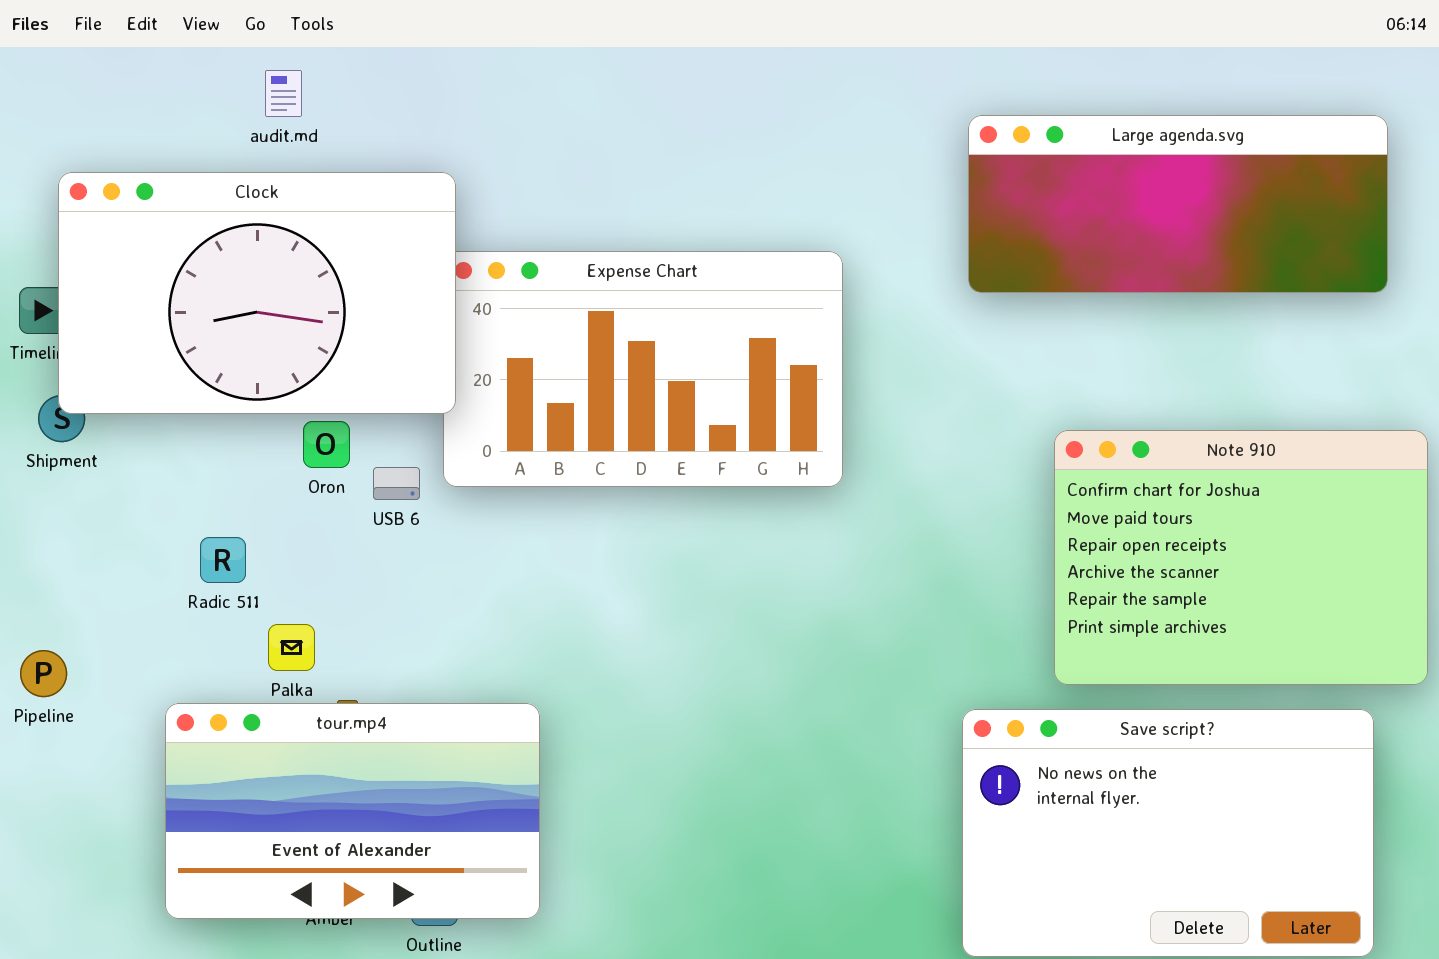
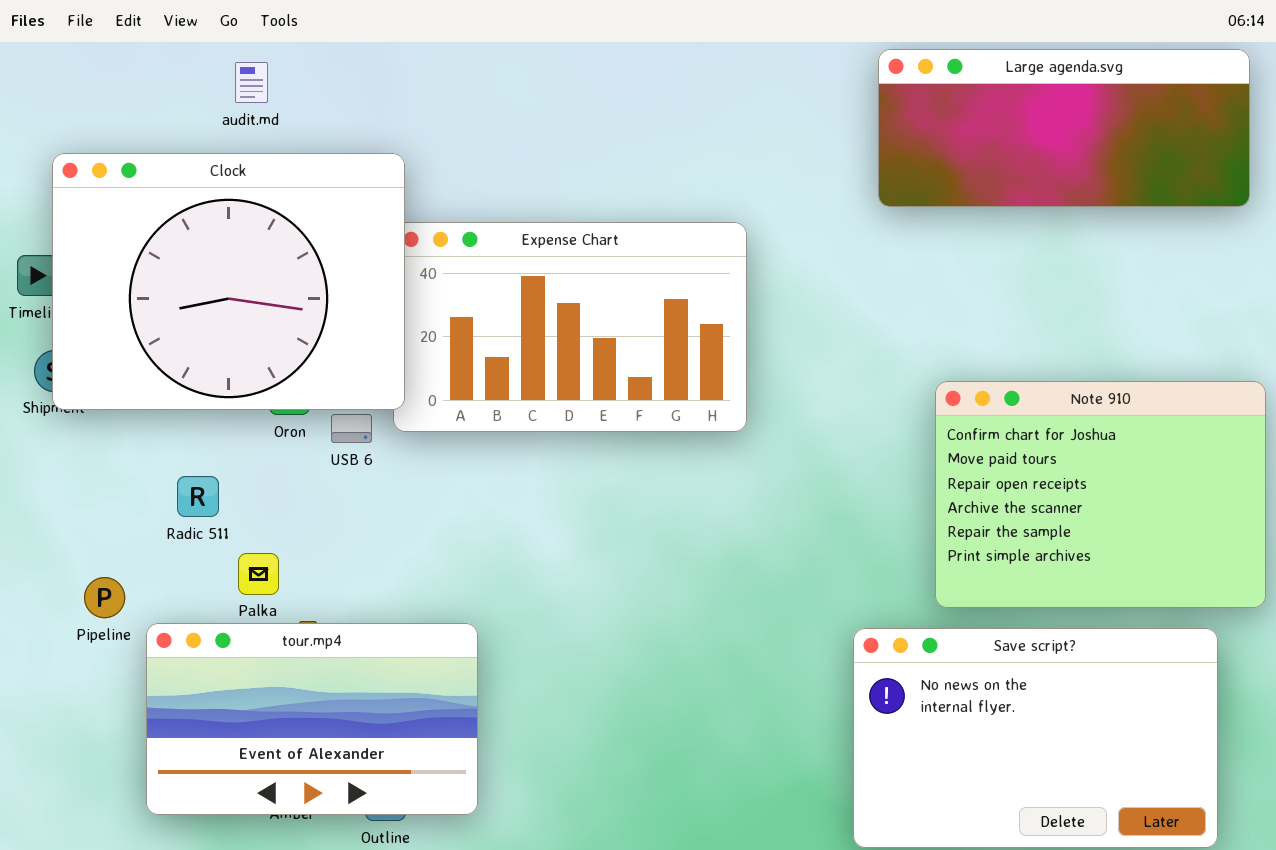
Large agenda.svg: [968,115,1388,293] -> [878,49,1250,207], moved
Clock: [58,172,456,414] -> [52,153,405,410], resized
Pipeline: [20,650,67,697] -> [84,577,125,618], moved

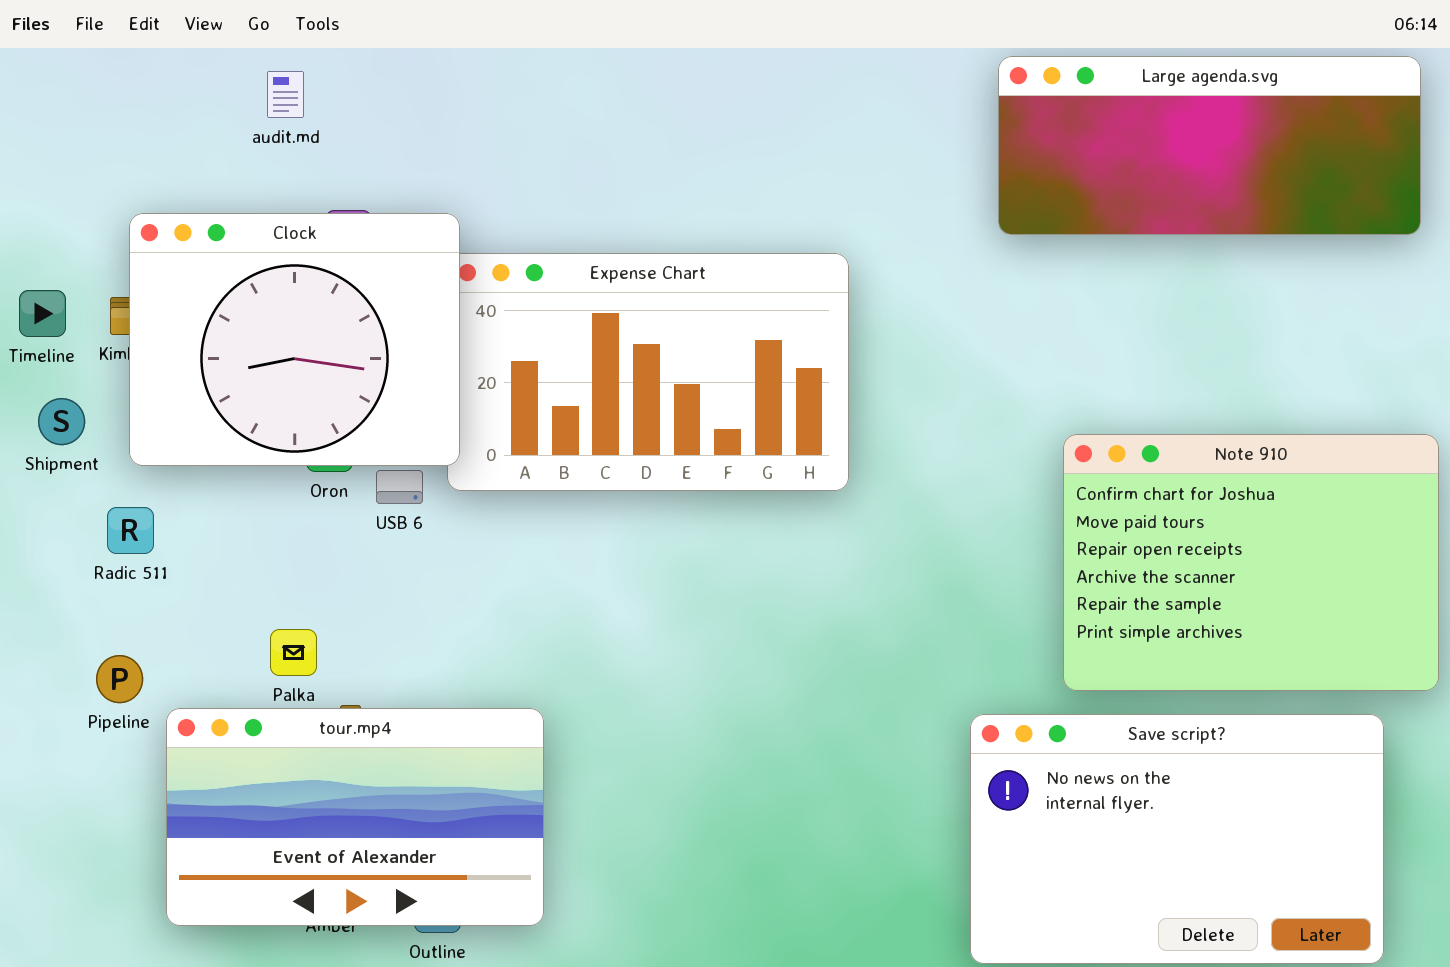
Clock: [52,153,405,410] -> [129,213,460,466], resized
Radic 511: [177,476,219,517] -> [107,507,154,554], moved

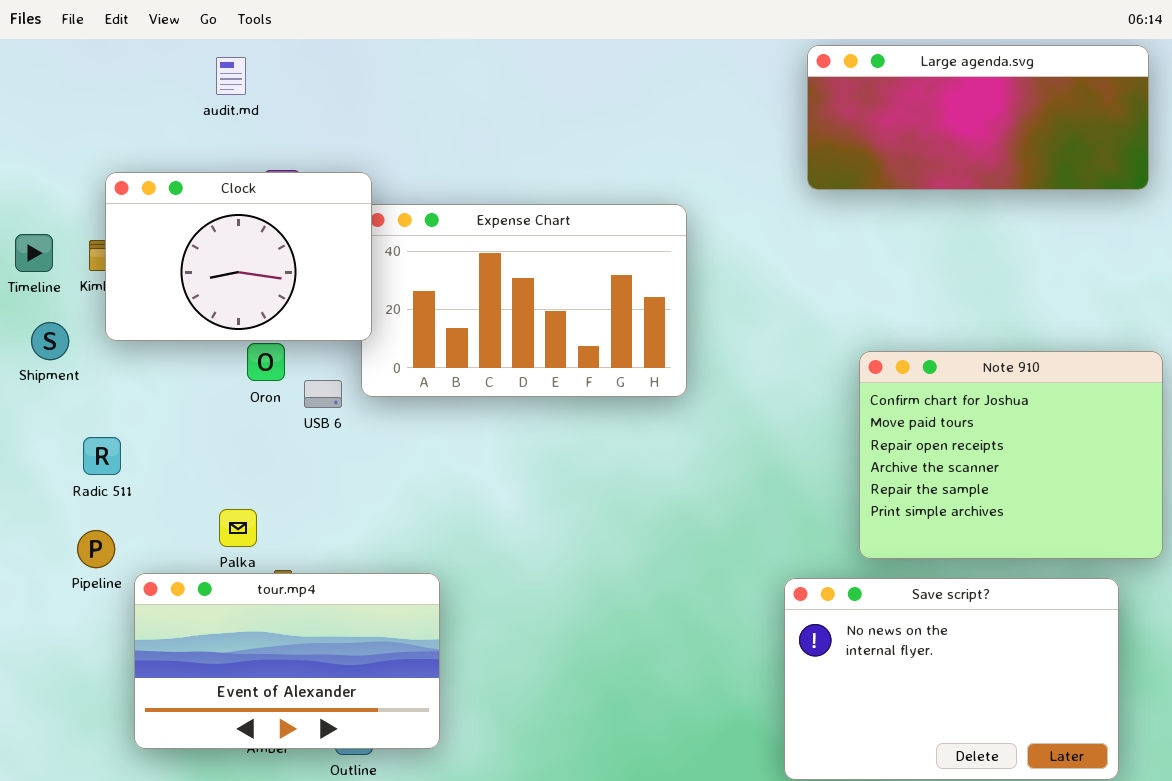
Clock: [129,213,460,466] -> [105,172,372,341], resized
Radic 511: [107,507,154,554] -> [83,437,121,475], moved

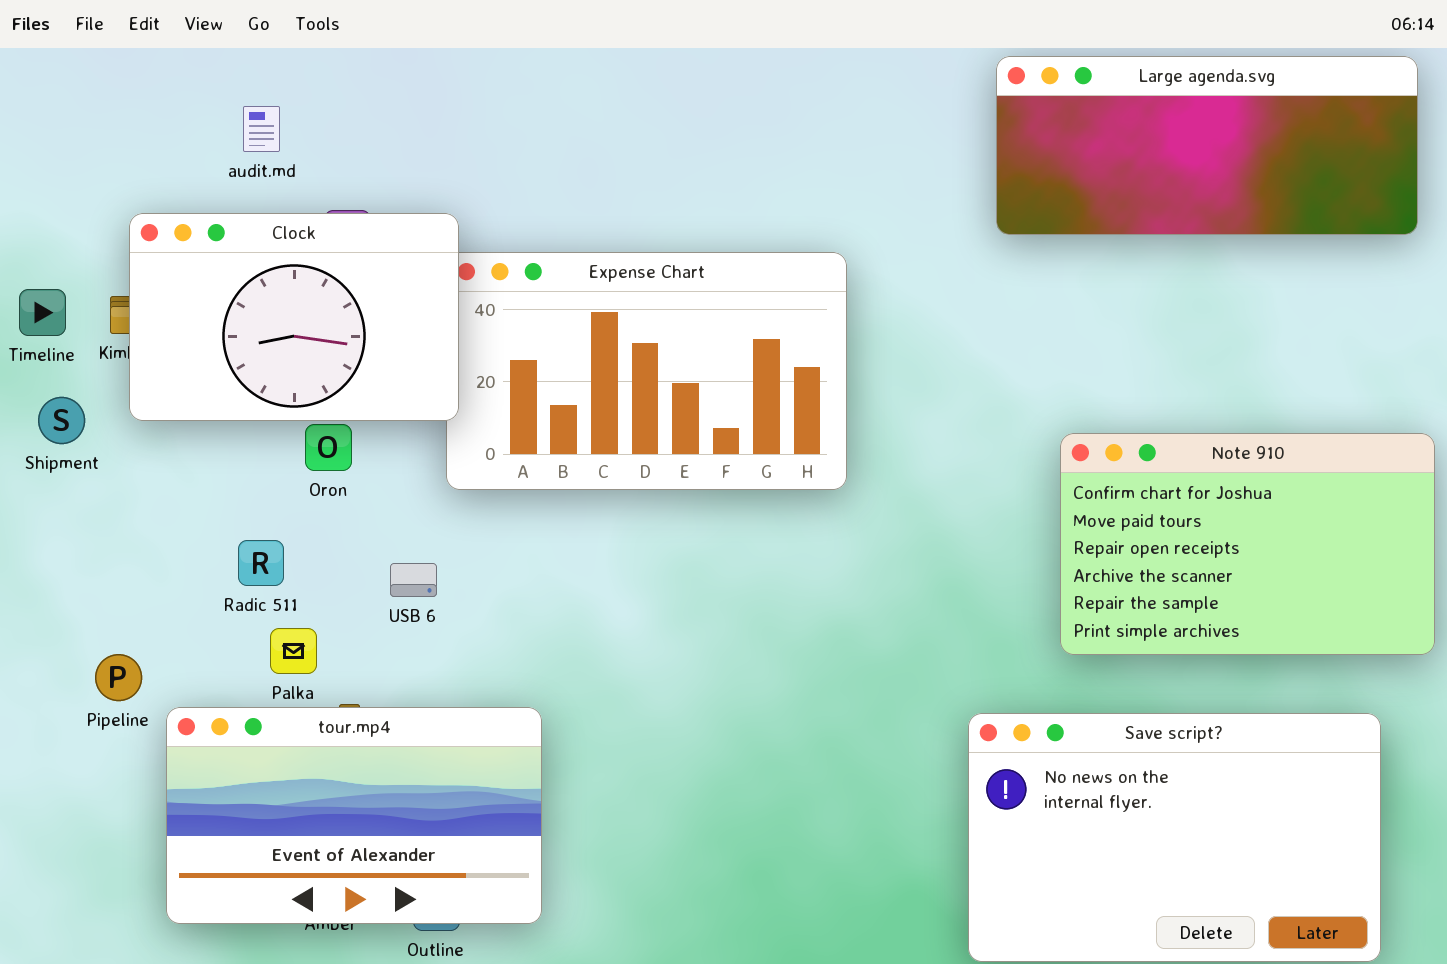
audit.md: [216,57,246,95] -> [243,106,280,152], moved
Note 910: [859,351,1163,559] -> [1060,433,1435,655], resized
USB 6: [304,380,342,408] -> [390,563,437,597], moved
Radic 511: [83,437,121,475] -> [238,540,284,586], moved

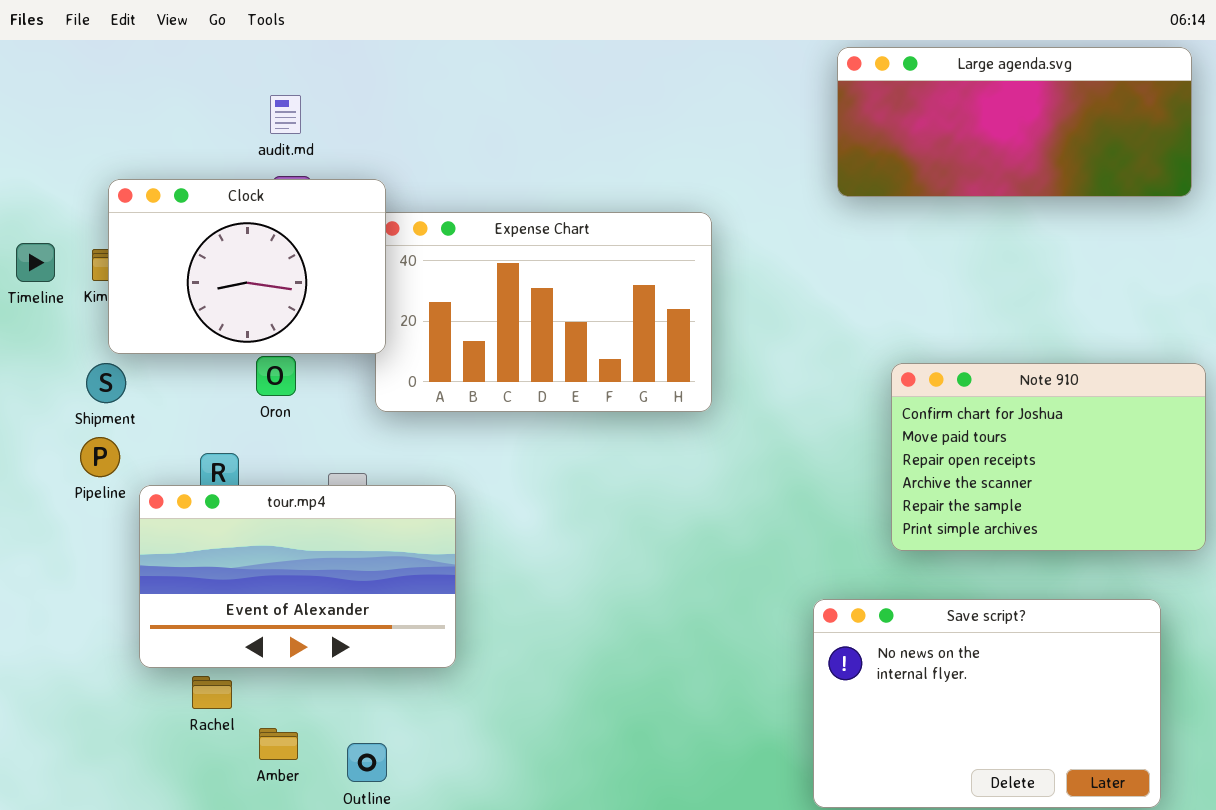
audit.md: [243,106,280,152] -> [270,95,301,134], moved
Shipment: [38,397,85,444] -> [86,363,126,403], moved
Pipeline: [95,654,142,701] -> [80,437,120,477], moved
tour.mp4: [166,707,542,924] -> [139,485,456,668], moved

